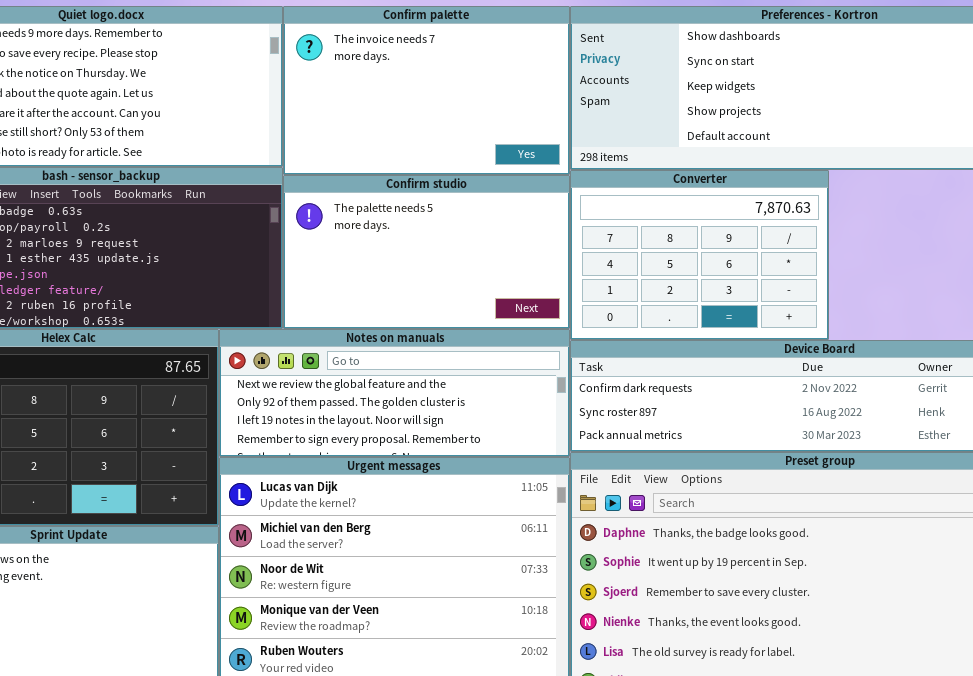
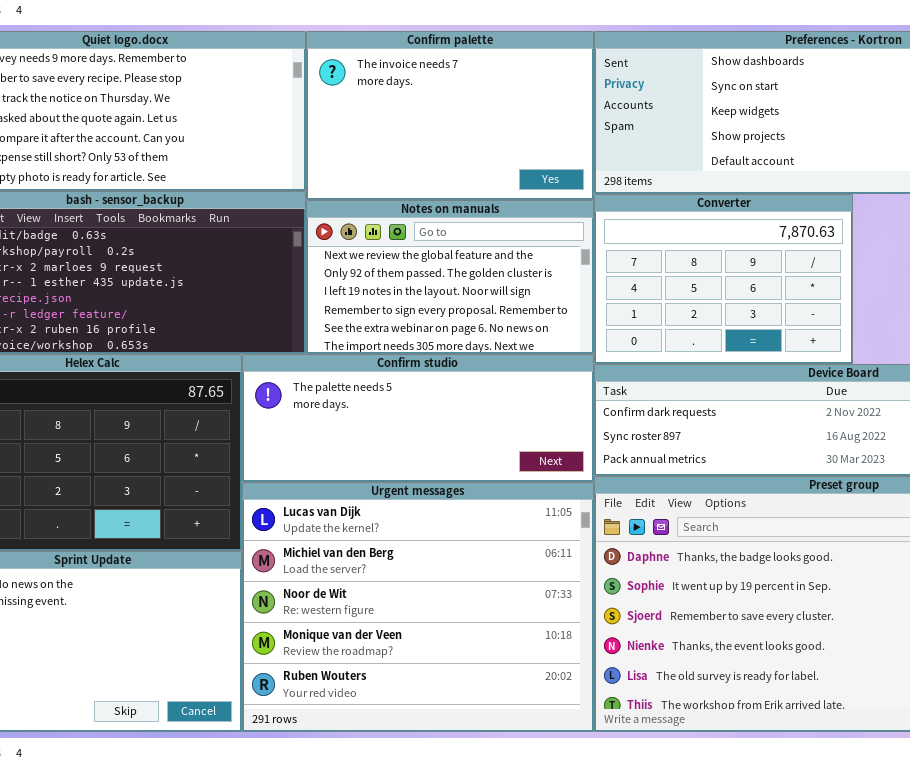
Confirm studio: [283,175,570,329] -> [242,354,594,482], moved, resized
Notes on manuals: [219,329,570,457] -> [306,200,594,354], moved, resized

